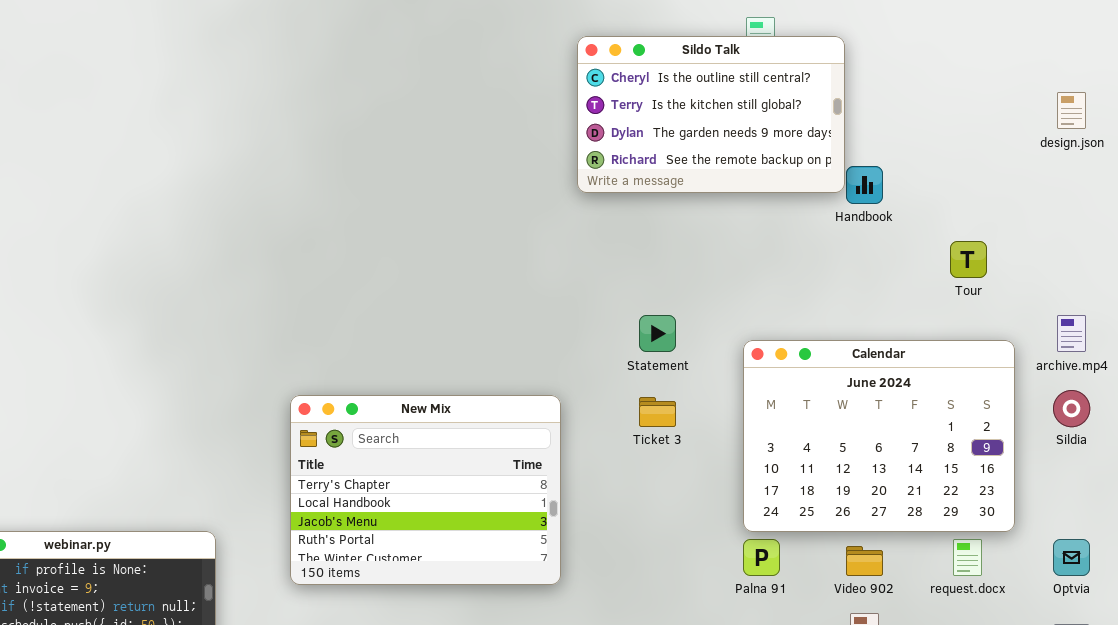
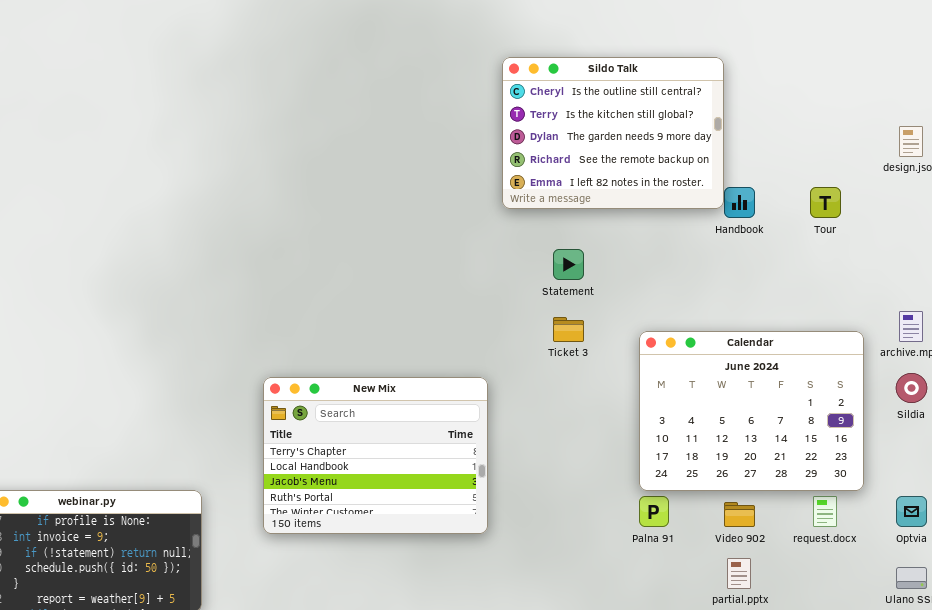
Sildo Talk: [577,36,845,193] -> [502,57,724,209], resized
Tour: [950,241,987,278] -> [810,187,841,218], moved
Statement: [639,315,676,352] -> [553,249,584,280], moved
Ticket 3: [639,397,676,427] -> [553,317,584,342], moved

